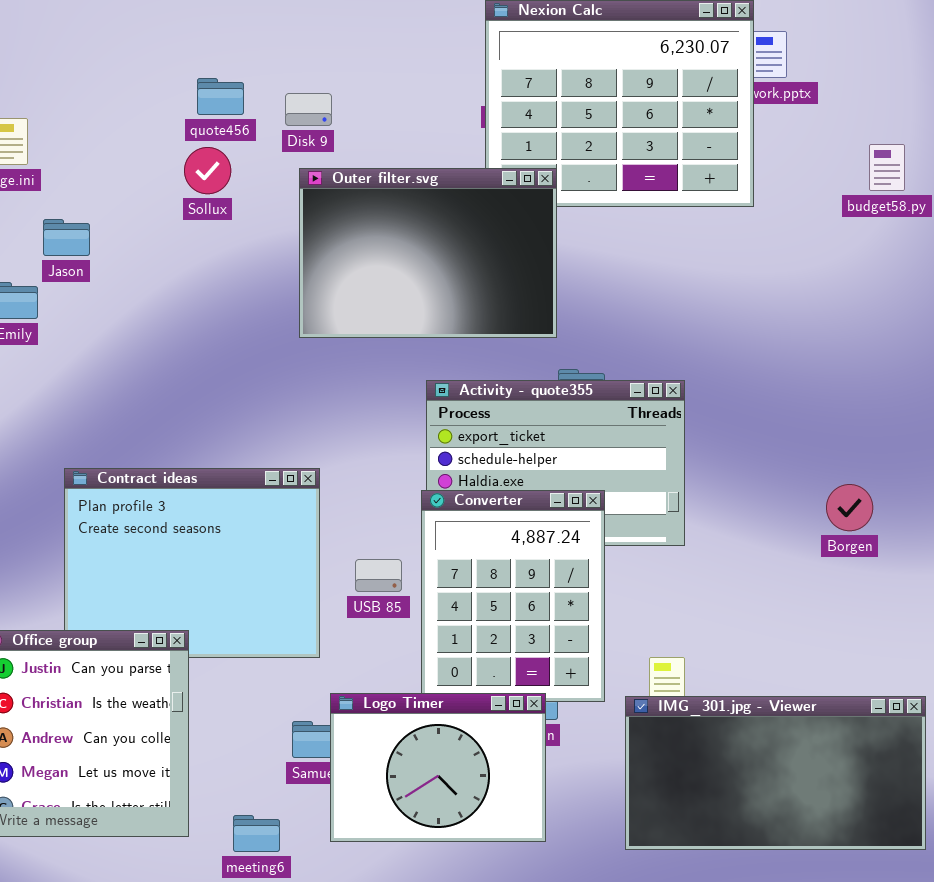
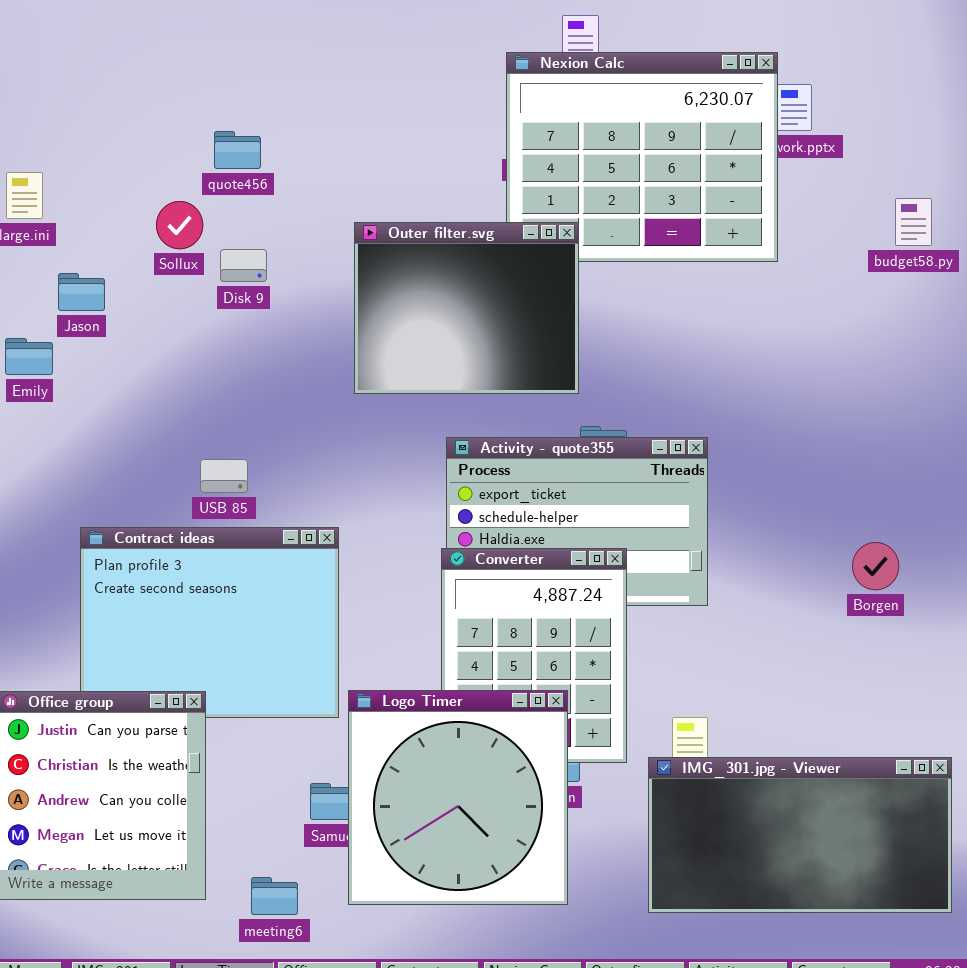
Disk 9: [285,93,332,126] -> [220,249,267,282], moved
Sollux: [184,147,231,194] -> [156,201,203,249], moved
Outer filter.svg: [299,168,557,338] -> [354,222,579,394], resized
USB 85: [355,559,402,592] -> [200,459,248,493], moved
Logo Timer: [330,693,546,842] -> [348,690,568,905], resized

